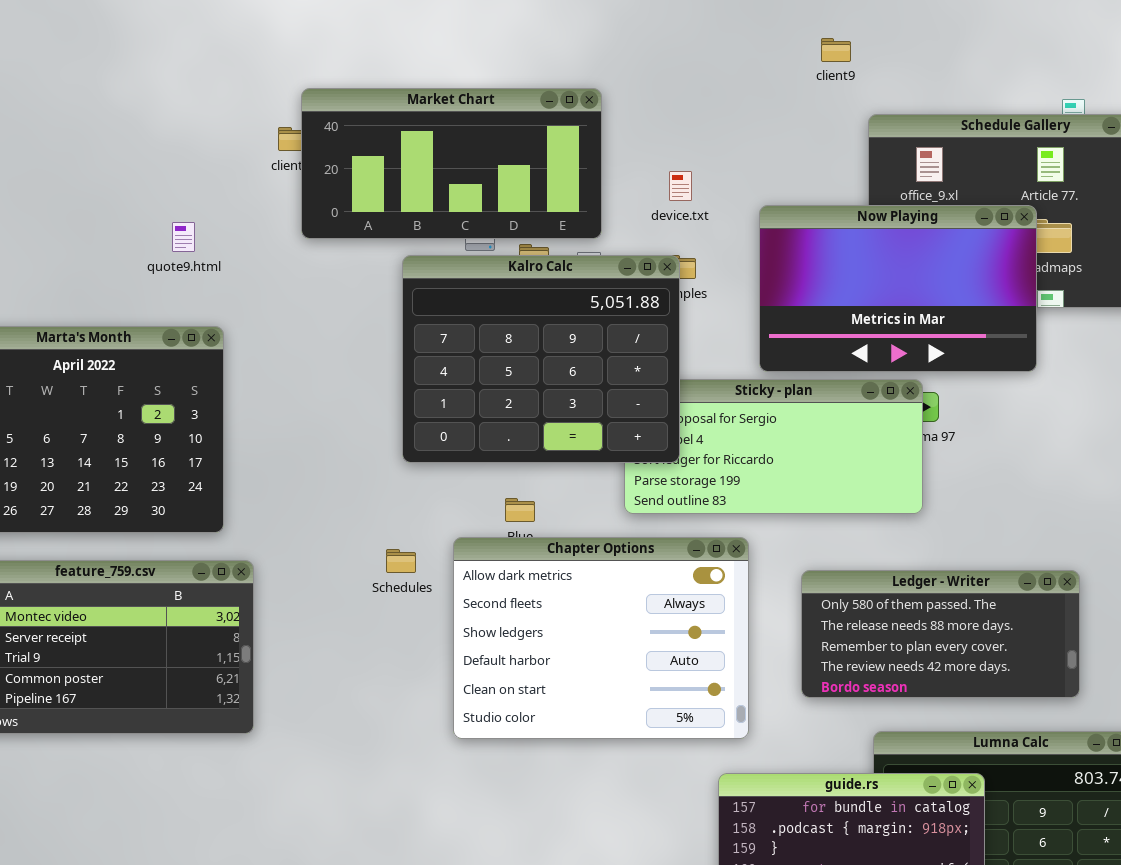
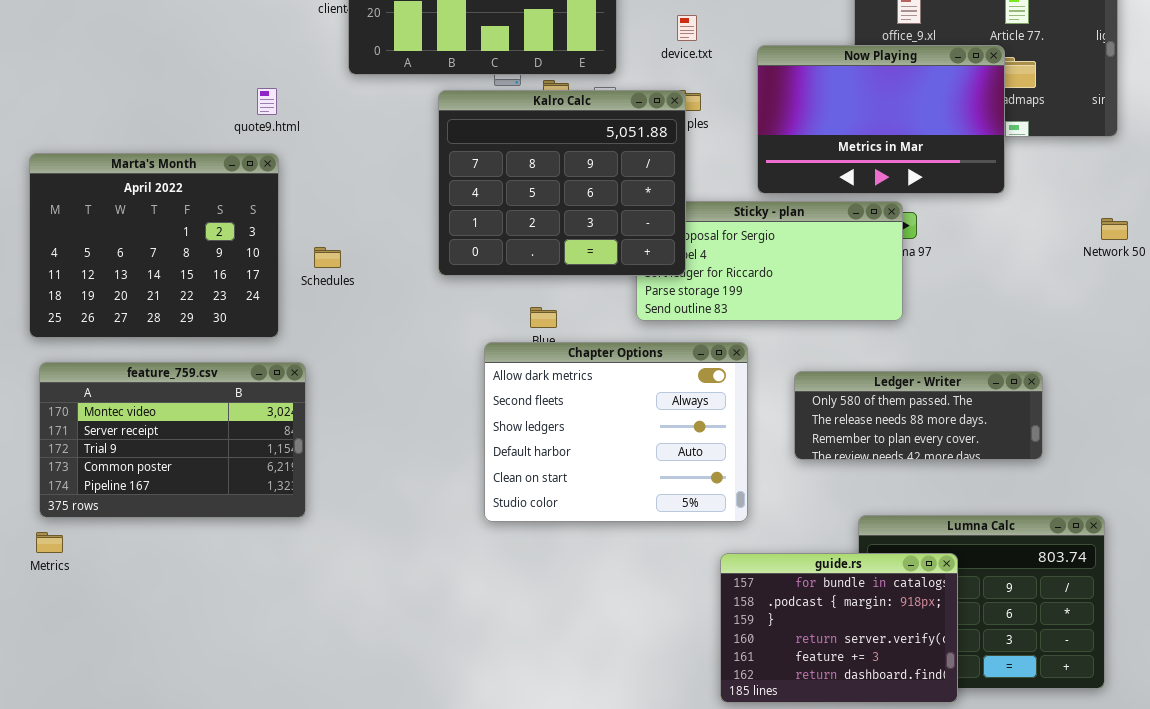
quote9.html: [172,222,195,252] -> [257,88,277,115], moved
Schedules: [386,549,416,573] -> [314,247,341,268], moved
Ledger - Writer: [801,570,1080,698] -> [794,371,1043,460], resized

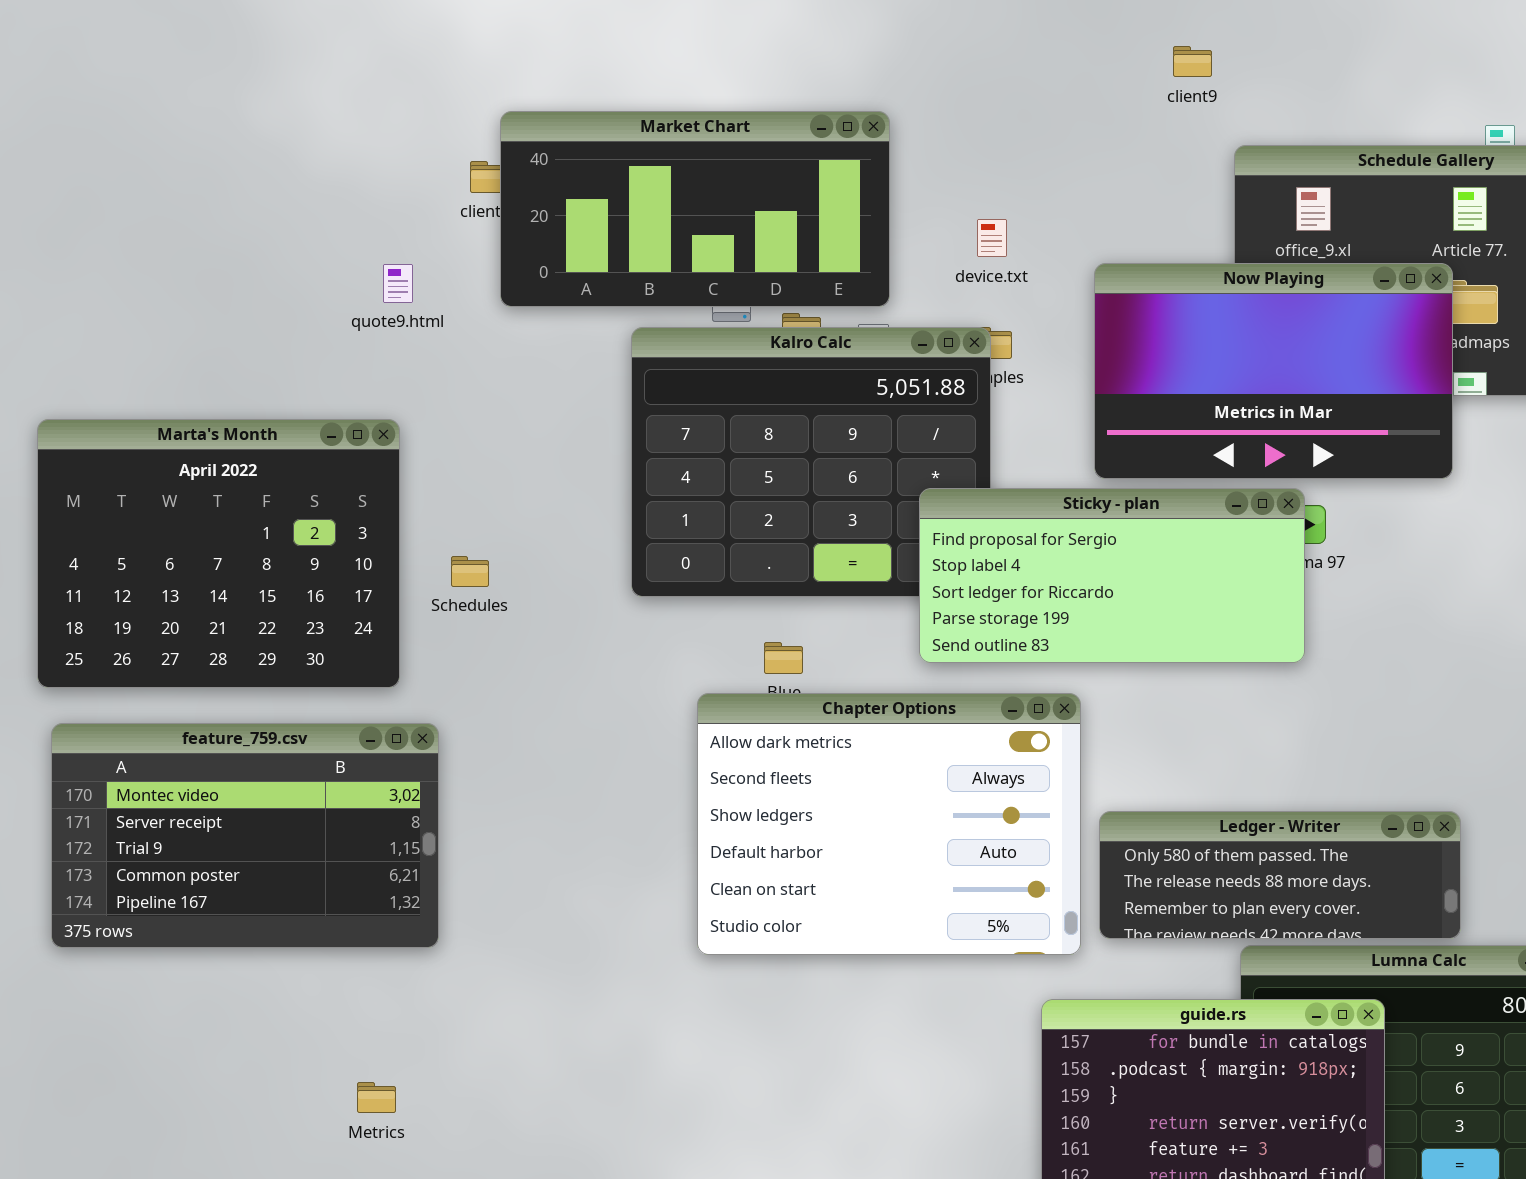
quote9.html: [257,88,277,115] -> [383,264,413,303], moved
Sticky - plan: [636,201,903,321] -> [919,488,1305,663], raised
Ledger - Writer: [794,371,1043,460] -> [1099,811,1461,939], moved
Metrics: [36,532,63,553] -> [357,1082,396,1113], moved

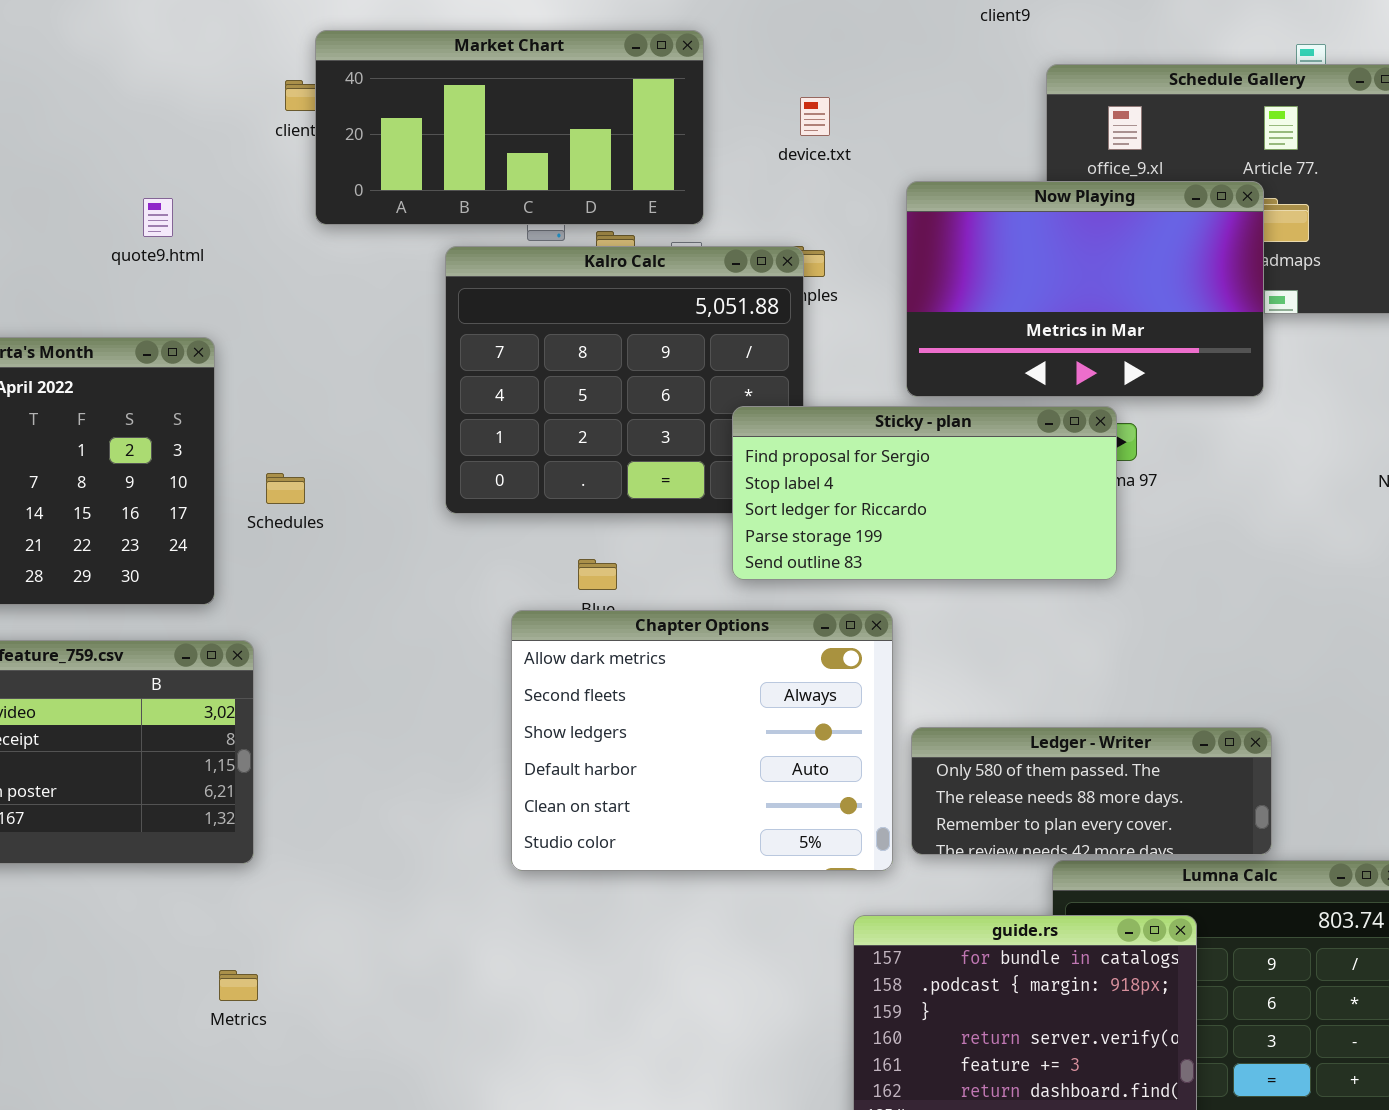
device.txt: [977,219,1007,257] -> [800,97,830,136], moved
quote9.html: [383,264,413,303] -> [143,198,173,237], moved
Metrics: [357,1082,396,1113] -> [219,970,258,1001], moved

